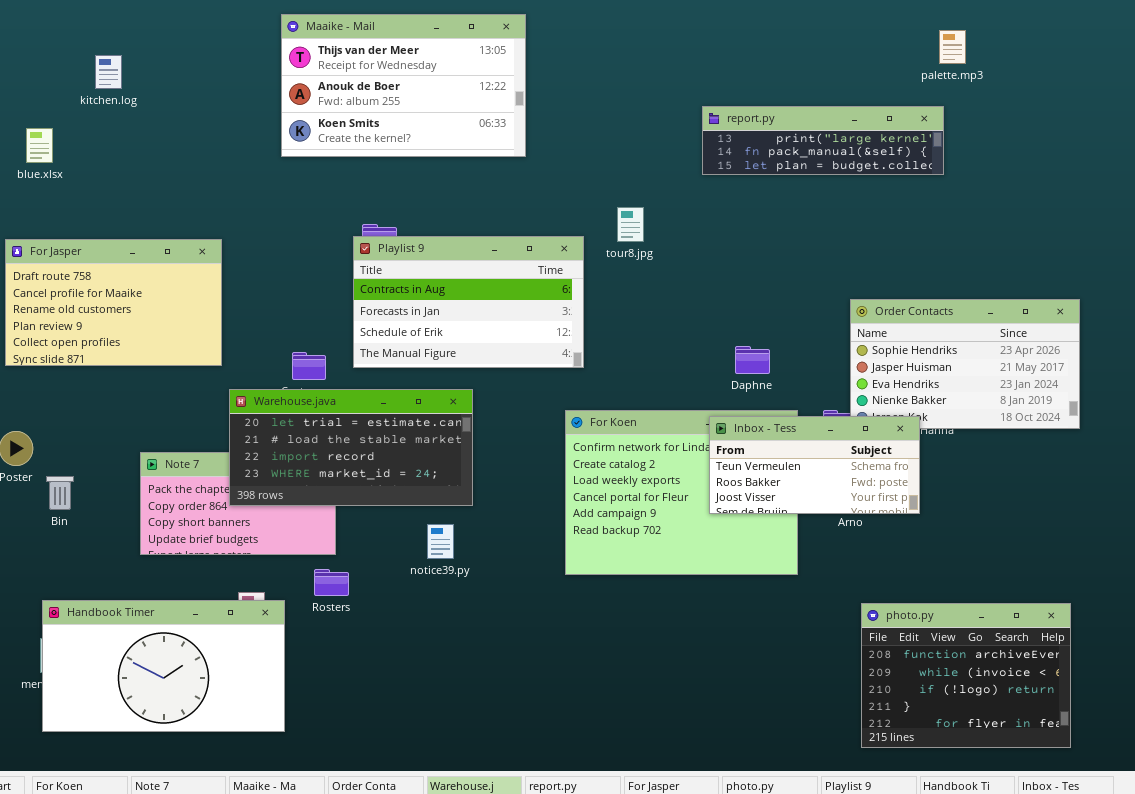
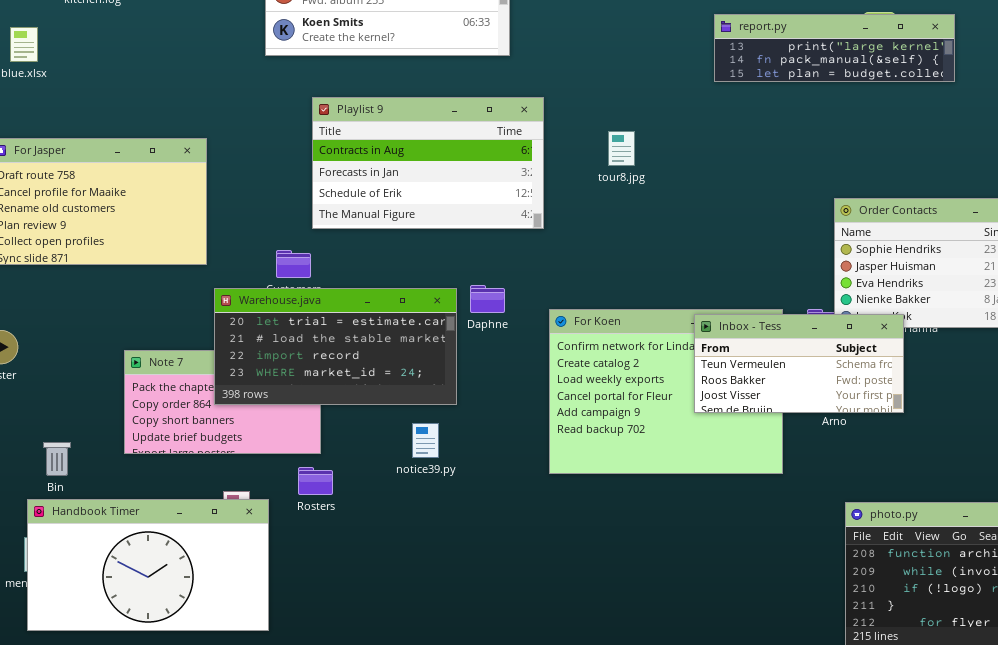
report.py: [702,106,944,175] -> [714,14,955,82], moved
tour8.jpg: [617,207,644,242] -> [608,131,635,166], moved
Playlist 9: [353,236,584,368] -> [312,97,544,229], moved
Daphne: [735,346,770,374] -> [470,285,505,313], moved
Bin: [46,476,74,510] -> [43,442,71,476], moved

